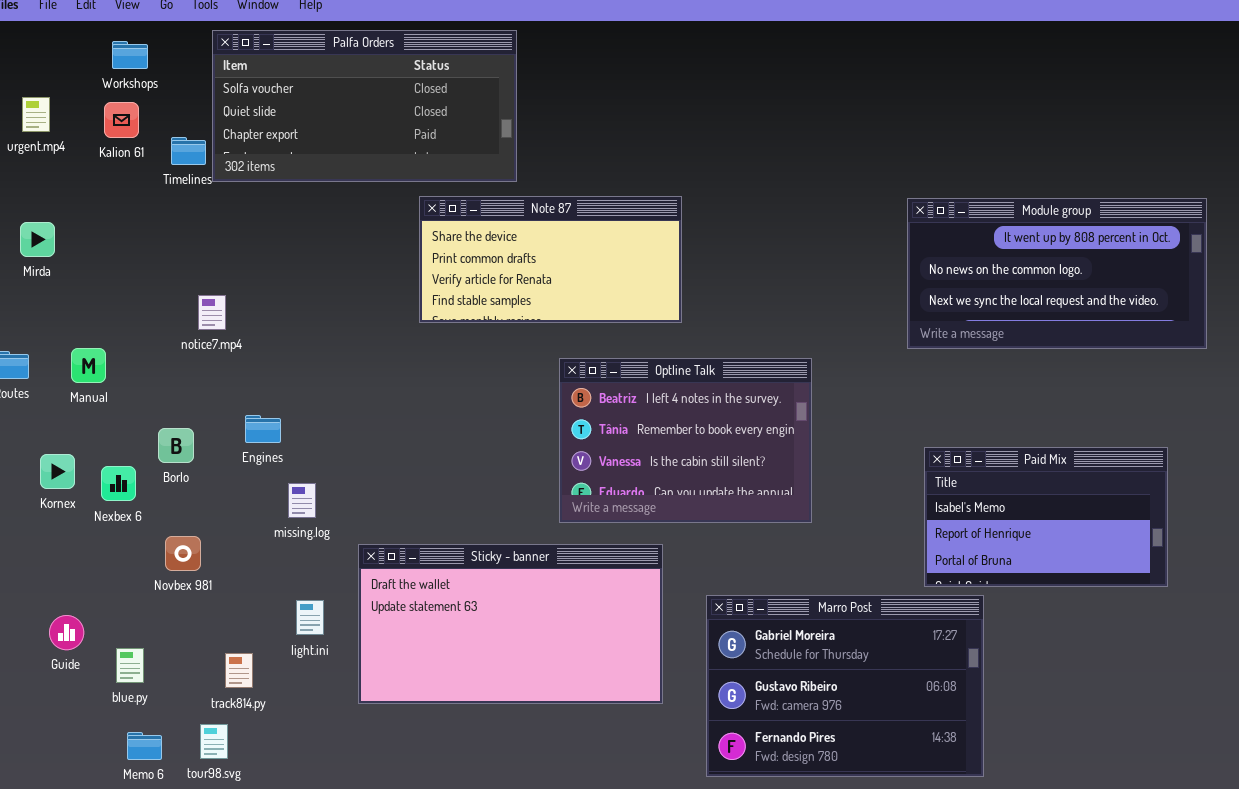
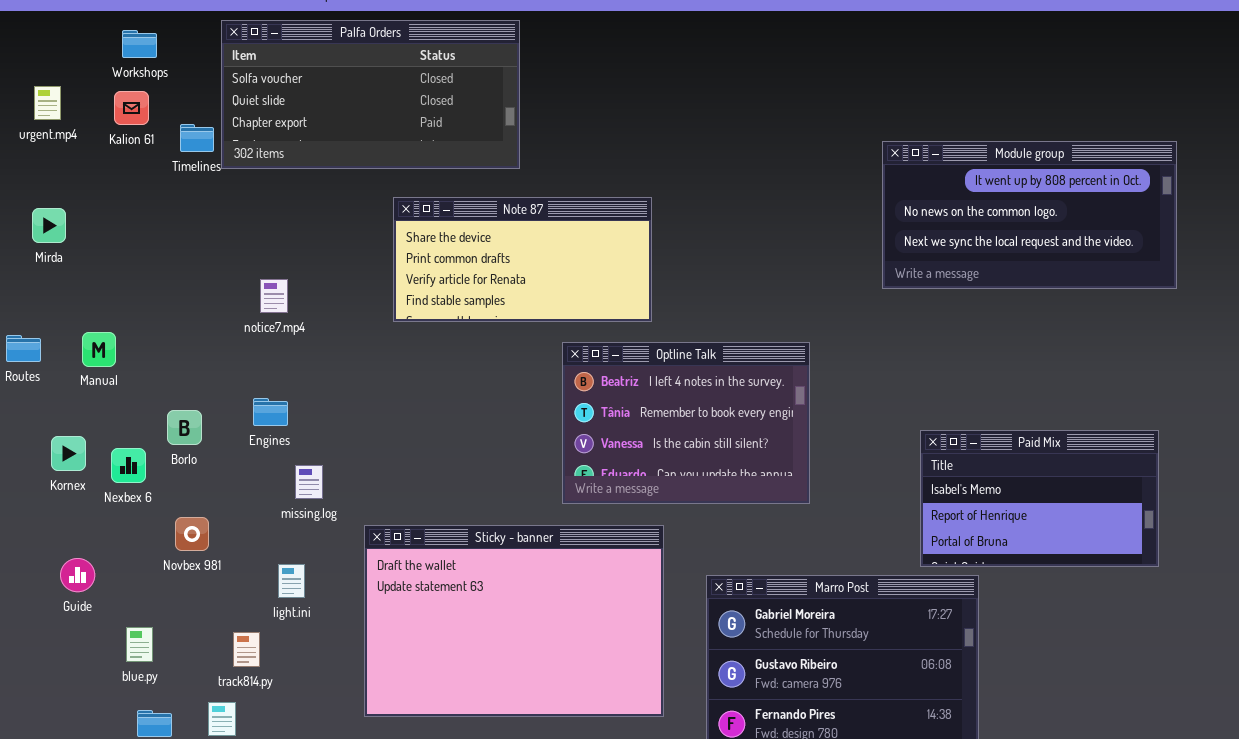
Note 87: [419,196,682,323] -> [393,197,652,322], moved
Module group: [907,198,1207,349] -> [882,141,1177,289], moved
notice7.mp4: [198,295,226,330] -> [260,279,288,313], moved
Sticky - banner: [358,544,663,704] -> [364,525,664,717], resized
light.ini: [296,600,324,635] -> [278,564,305,598], moved
Guide: [49,615,84,650] -> [60,558,95,592], moved

